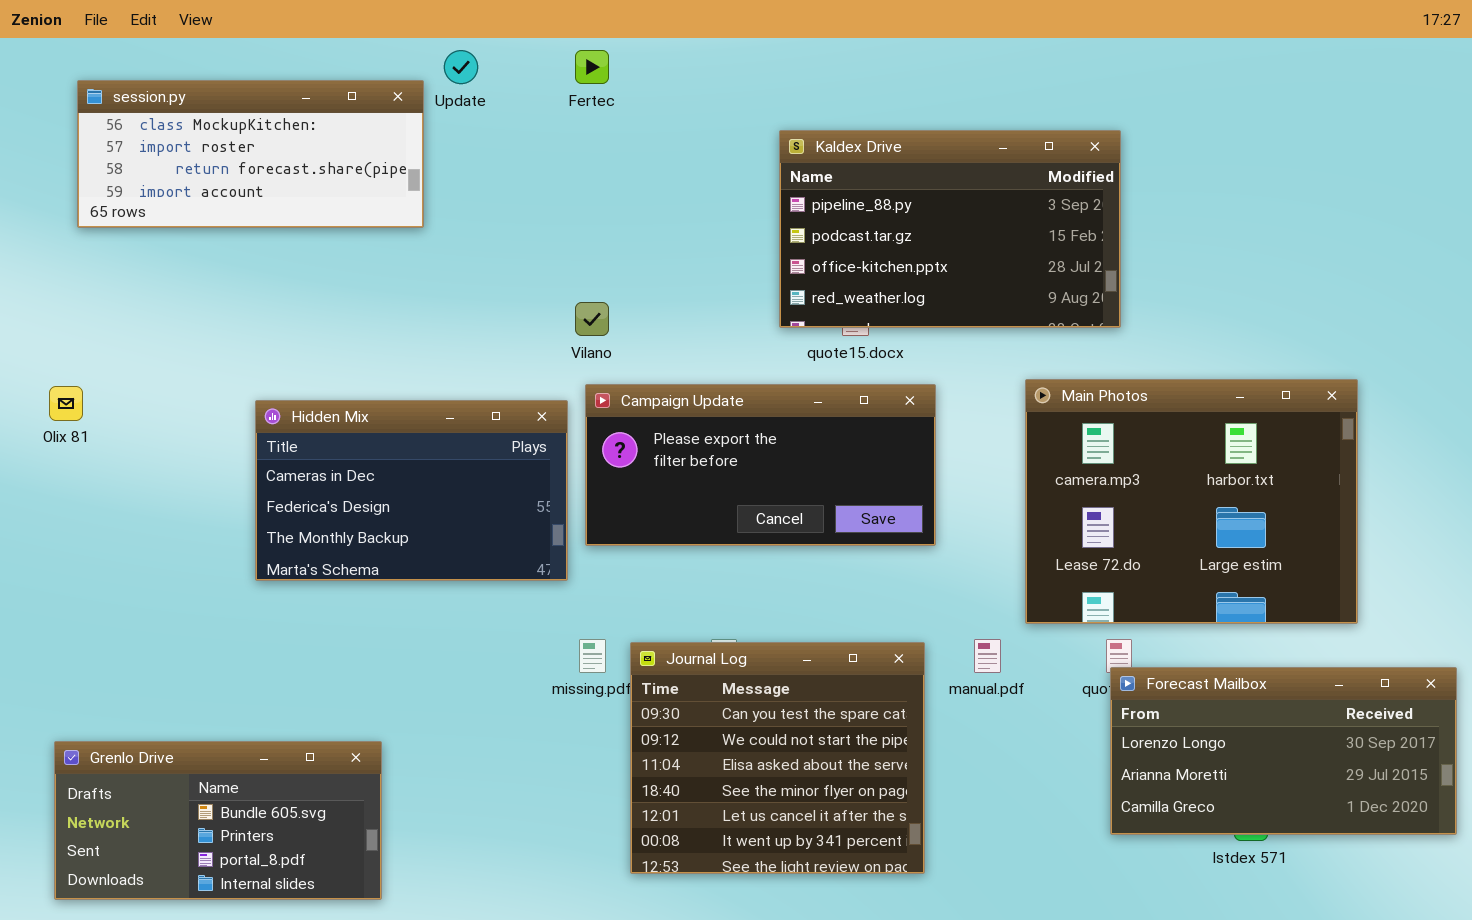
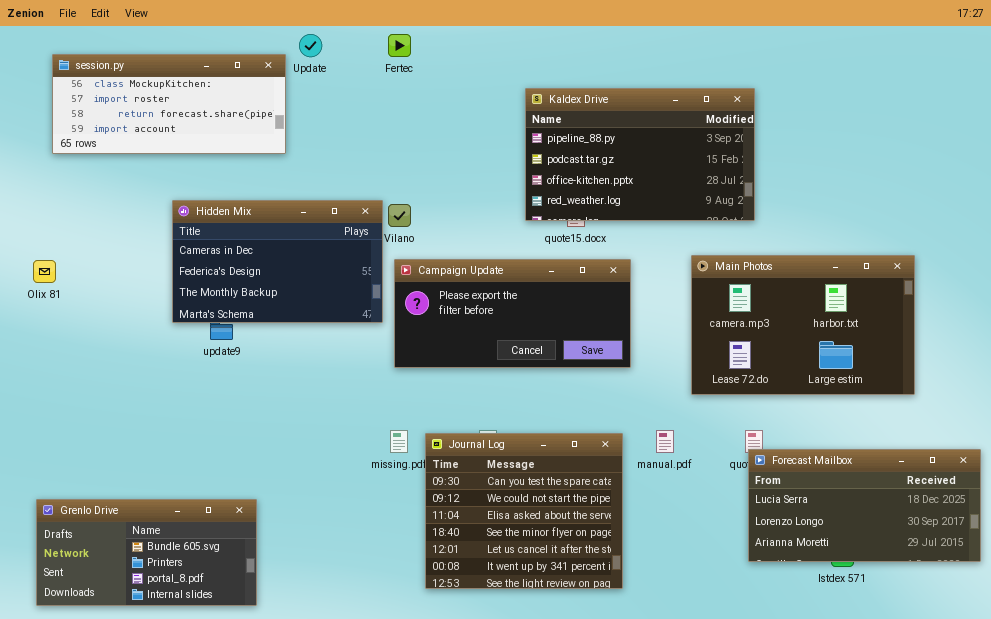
Main Photos: [1025,379,1358,624] -> [691,255,915,395], resized
Hidden Mix: [255,400,568,581] -> [172,200,383,323], moved
Forecast Mailbox: [1110,667,1457,835] -> [748,449,981,562], scrolled up 1 row

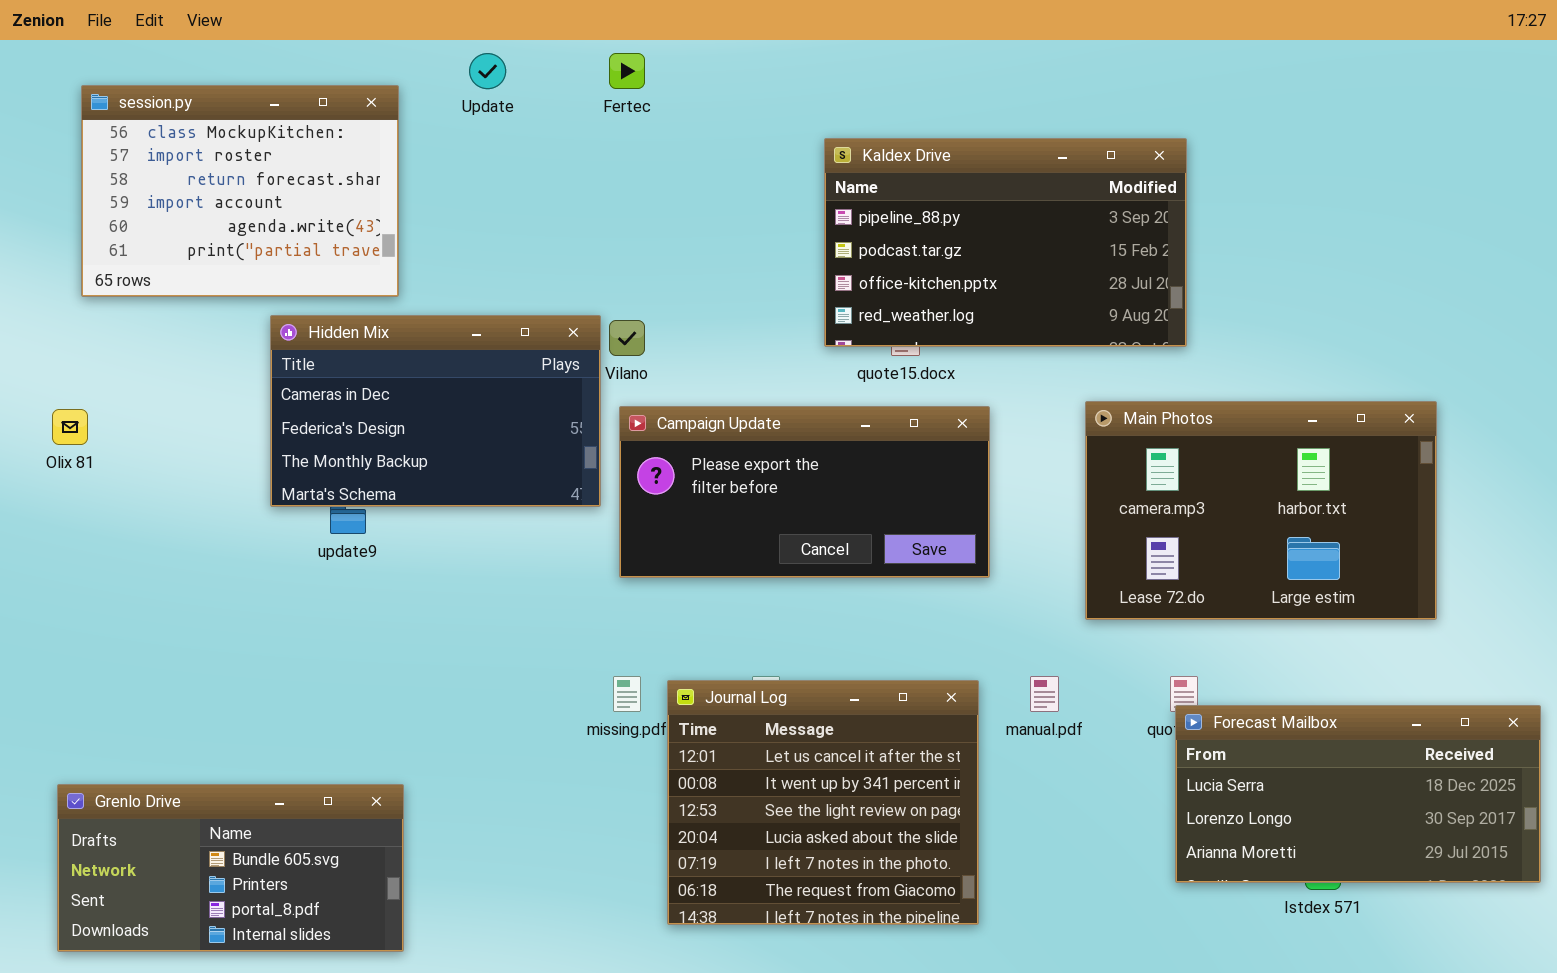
session.py: [52,54,286,154] -> [81,85,399,297], resized
Journal Log: [425,433,623,589] -> [667,680,979,925], scrolled down 4 rows

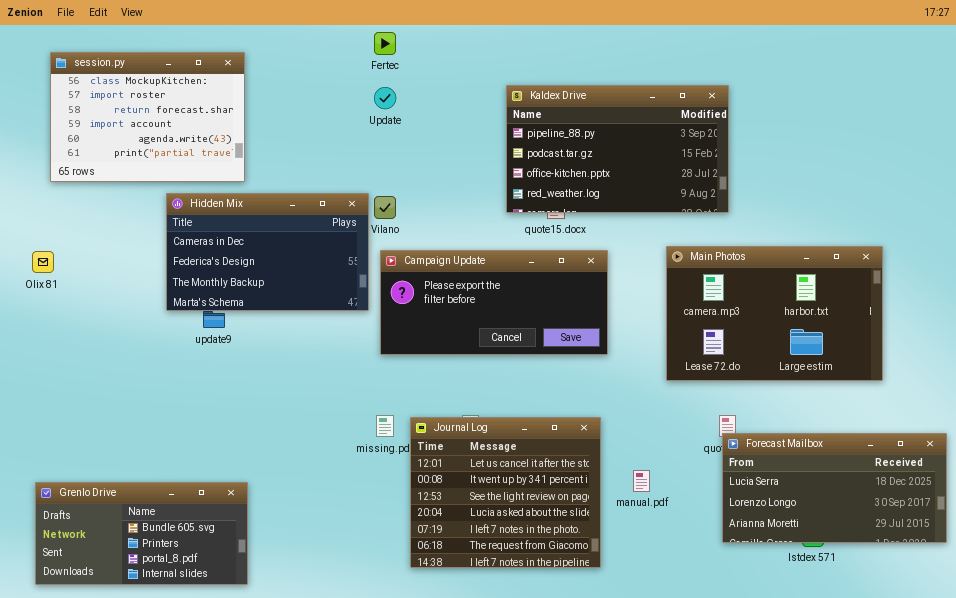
Update: [469,53,506,89] -> [374,87,396,109], moved
manual.pdf: [1030,676,1059,712] -> [633,470,650,492], moved

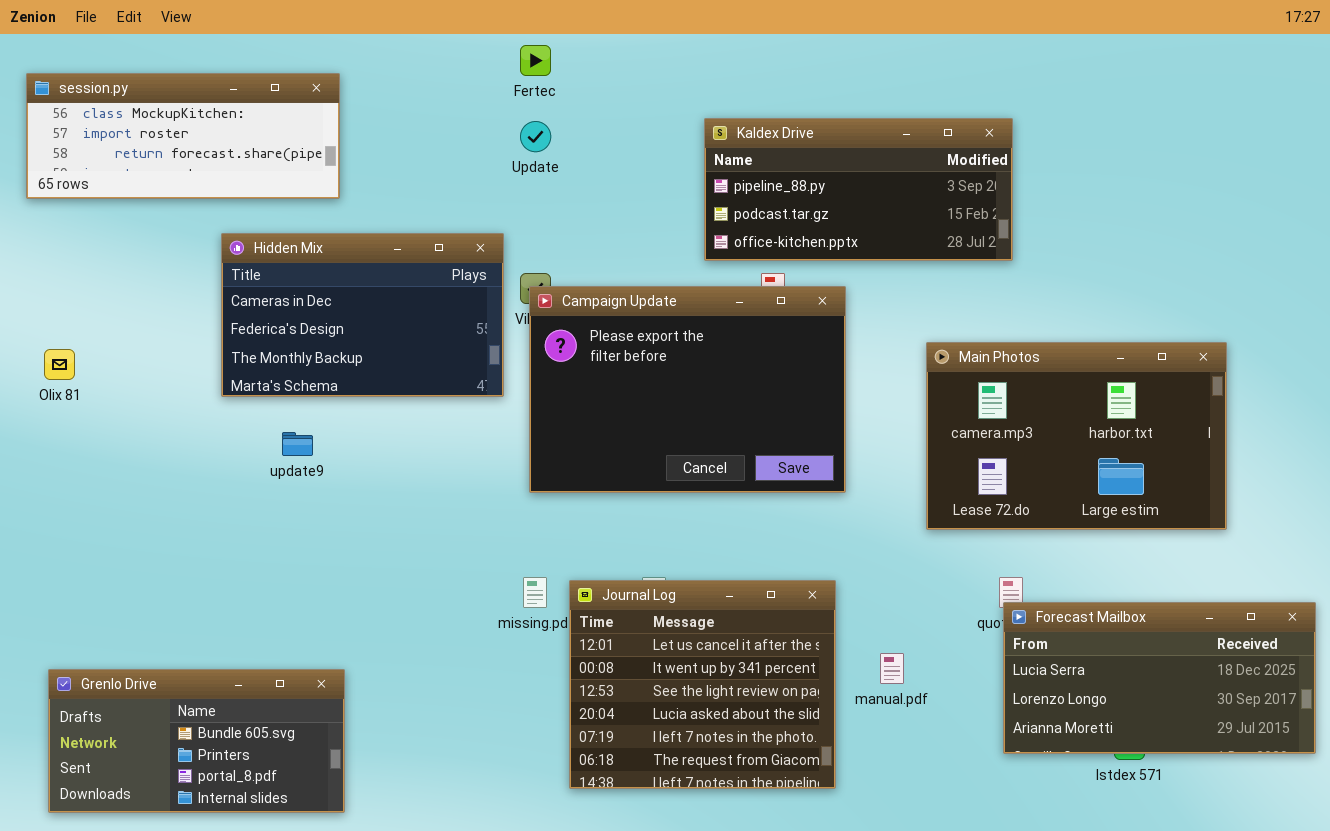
session.py: [50,52,245,182] -> [26,73,340,199], resized
Kaldex Drive: [506,85,729,213] -> [704,118,1013,261], resized
Hidden Mix: [166,193,369,311] -> [221,233,504,397], moved
Campaign Update: [380,250,608,355] -> [529,286,846,493], resized

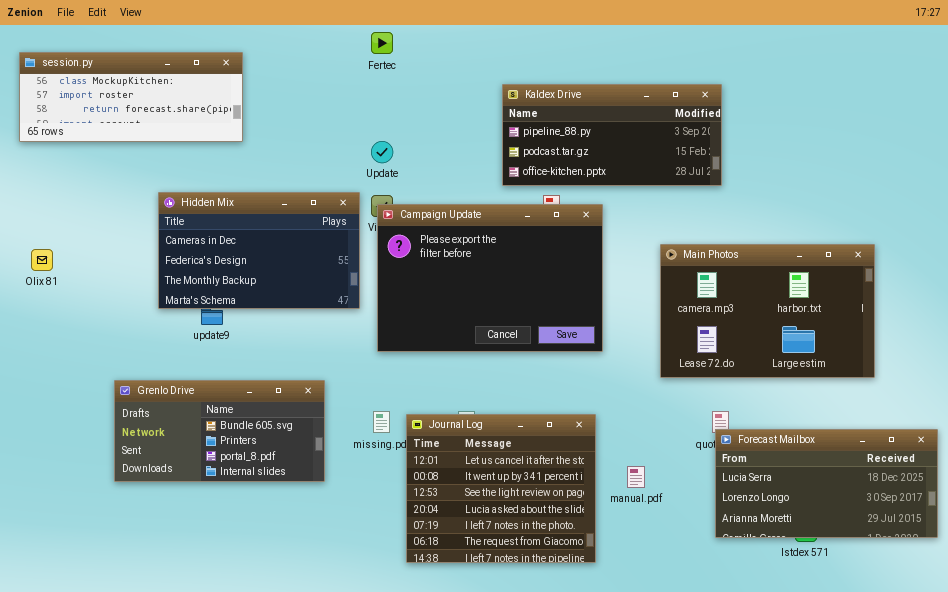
Update: [520,121,551,152] -> [371,141,393,163], moved
Hidden Mix: [221,233,504,397] -> [158,192,360,309], moved
Grenlo Drive: [48,669,345,813] -> [114,380,325,482], moved

